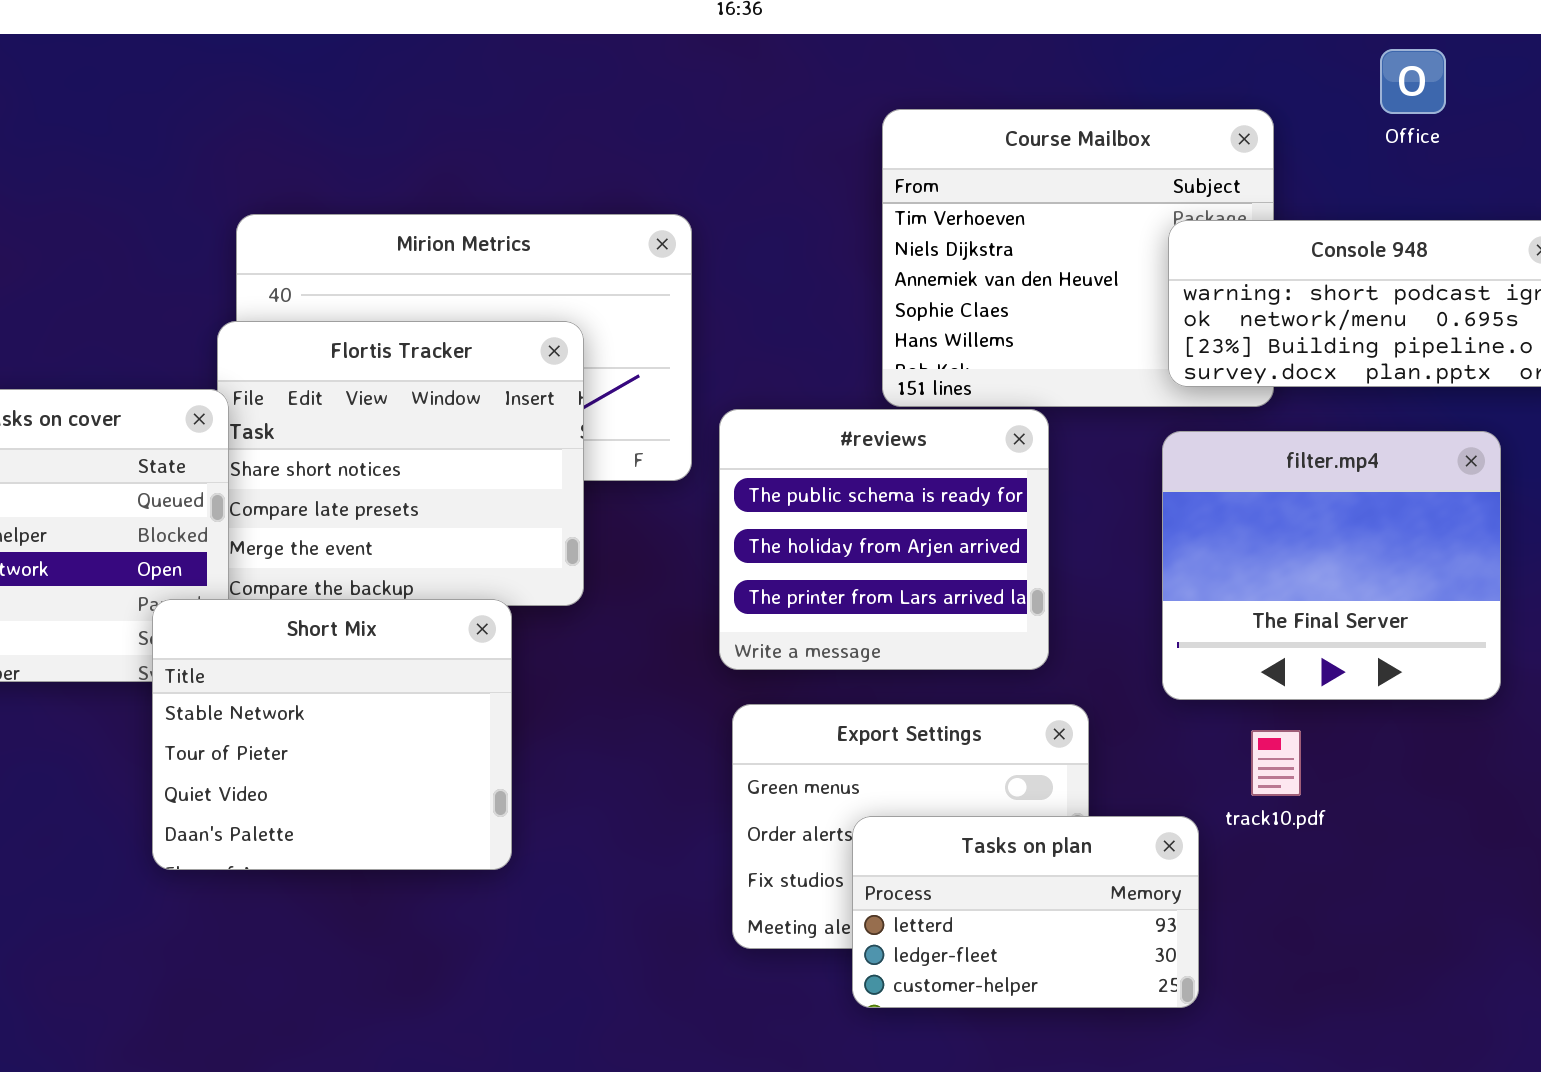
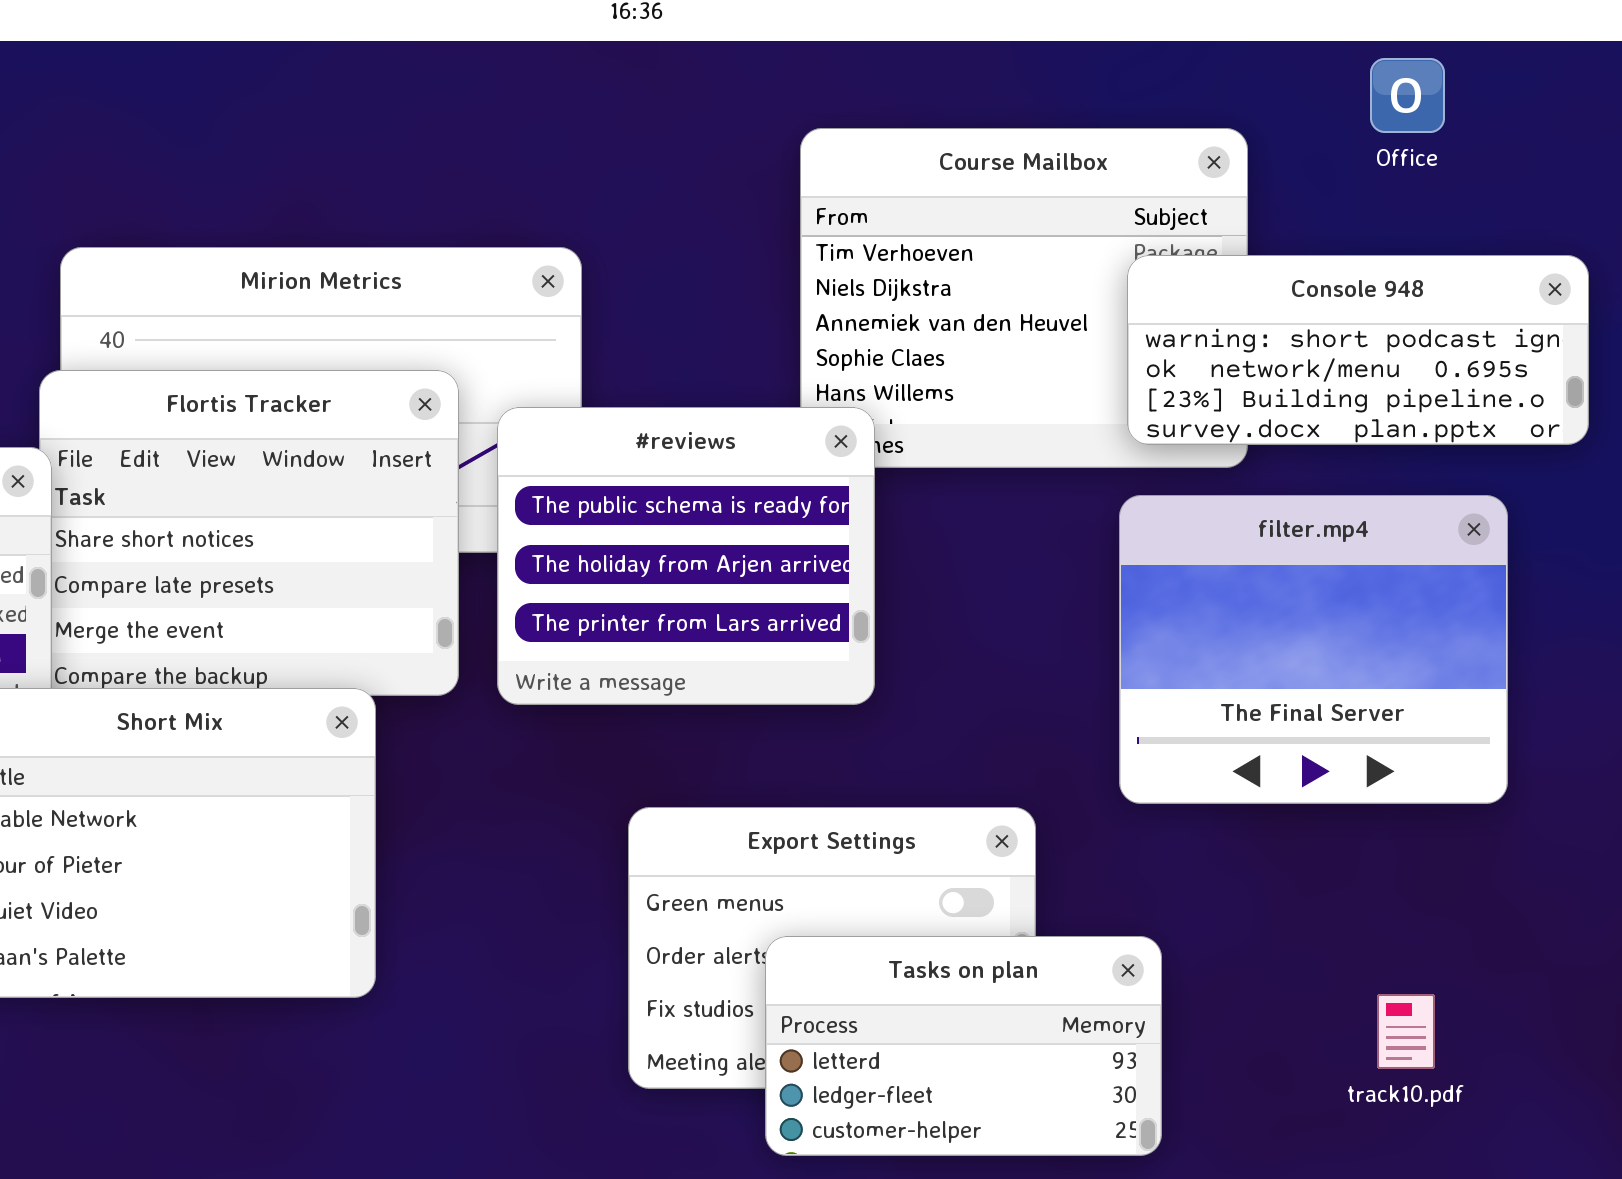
#reviews: [719,409,1049,670] -> [497,407,875,705], moved
track10.pdf: [1251,730,1301,796] -> [1377,994,1435,1069], moved

